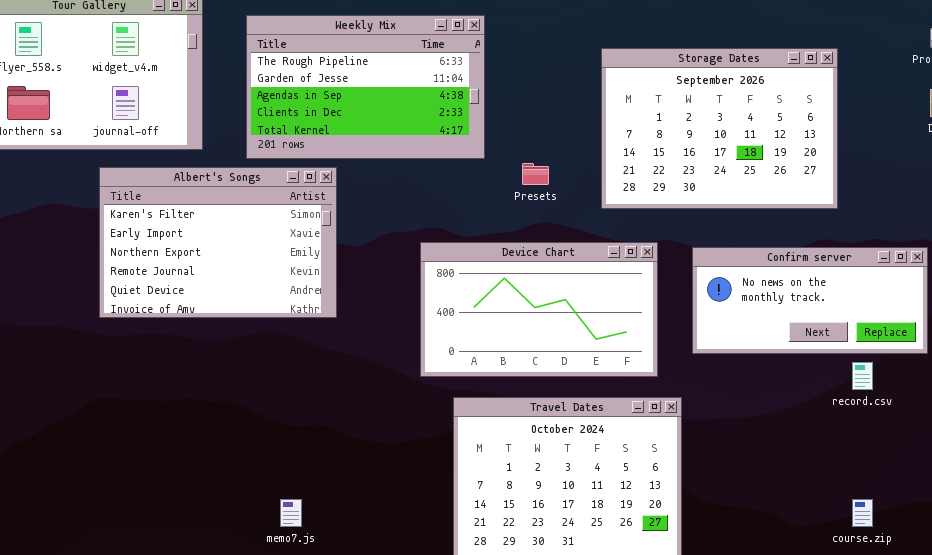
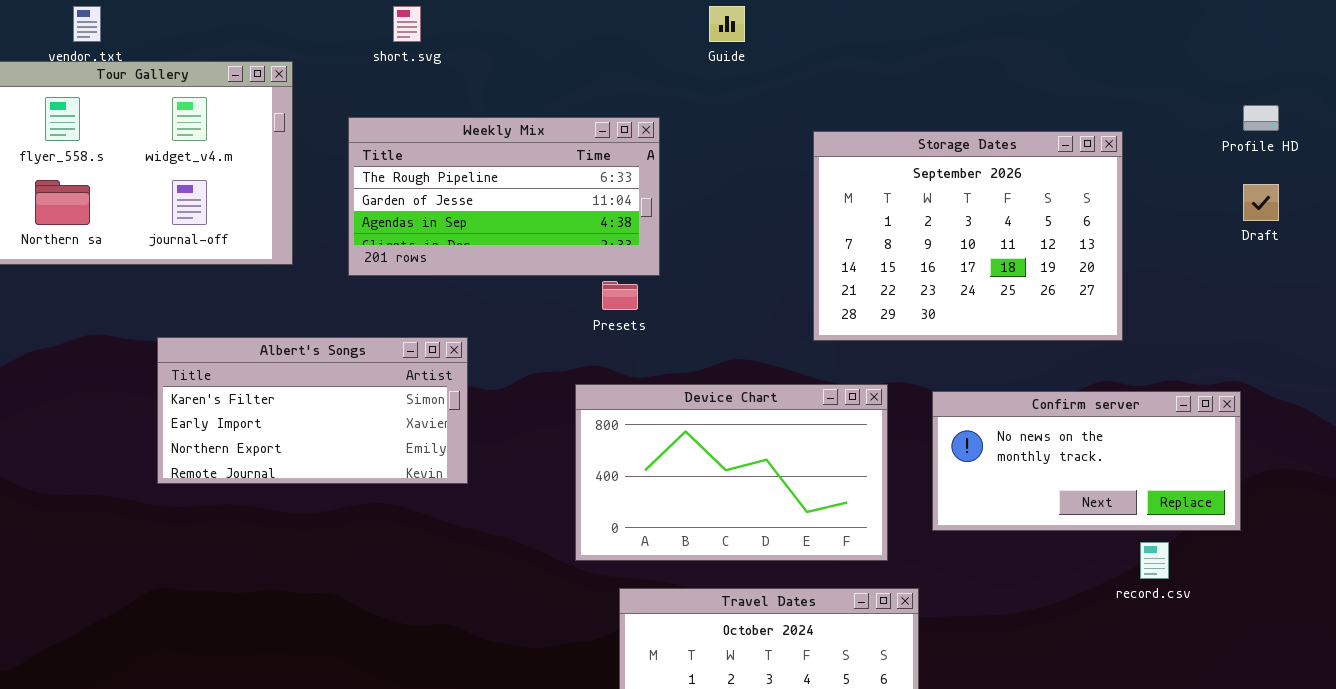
Weekly Mix: [246,15,485,159] -> [348,117,660,276], resized
Presets: [522,163,549,185] -> [602,281,638,310], moved
Albert's Songs: [99,167,337,318] -> [157,337,468,484], resized

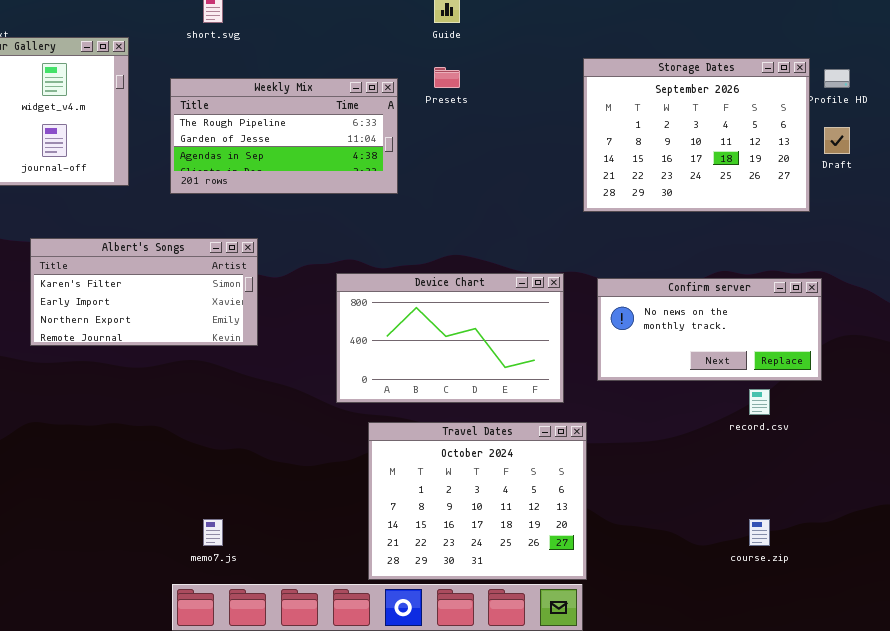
Storage Dates: [813,131,1123,341] -> [583,58,810,212], moved
Presets: [602,281,638,310] -> [434,67,460,88], moved

